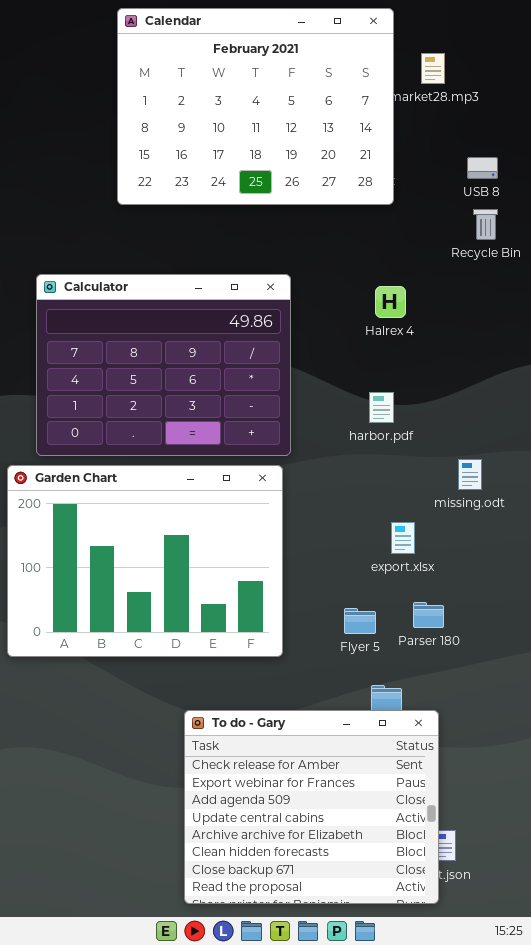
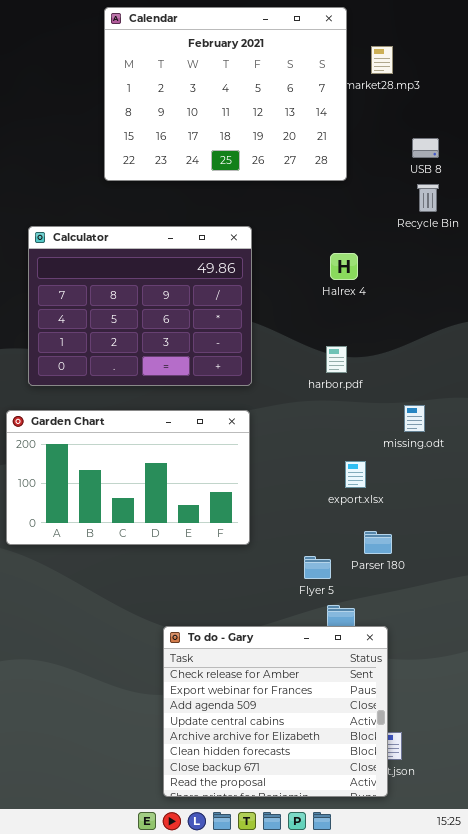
Calculator: [36,274,291,456] -> [28,226,252,386], moved
Garden Chart: [7,465,283,657] -> [6,410,250,545], resized
Flyer 5: [344,608,376,634] -> [304,556,331,579], moved

